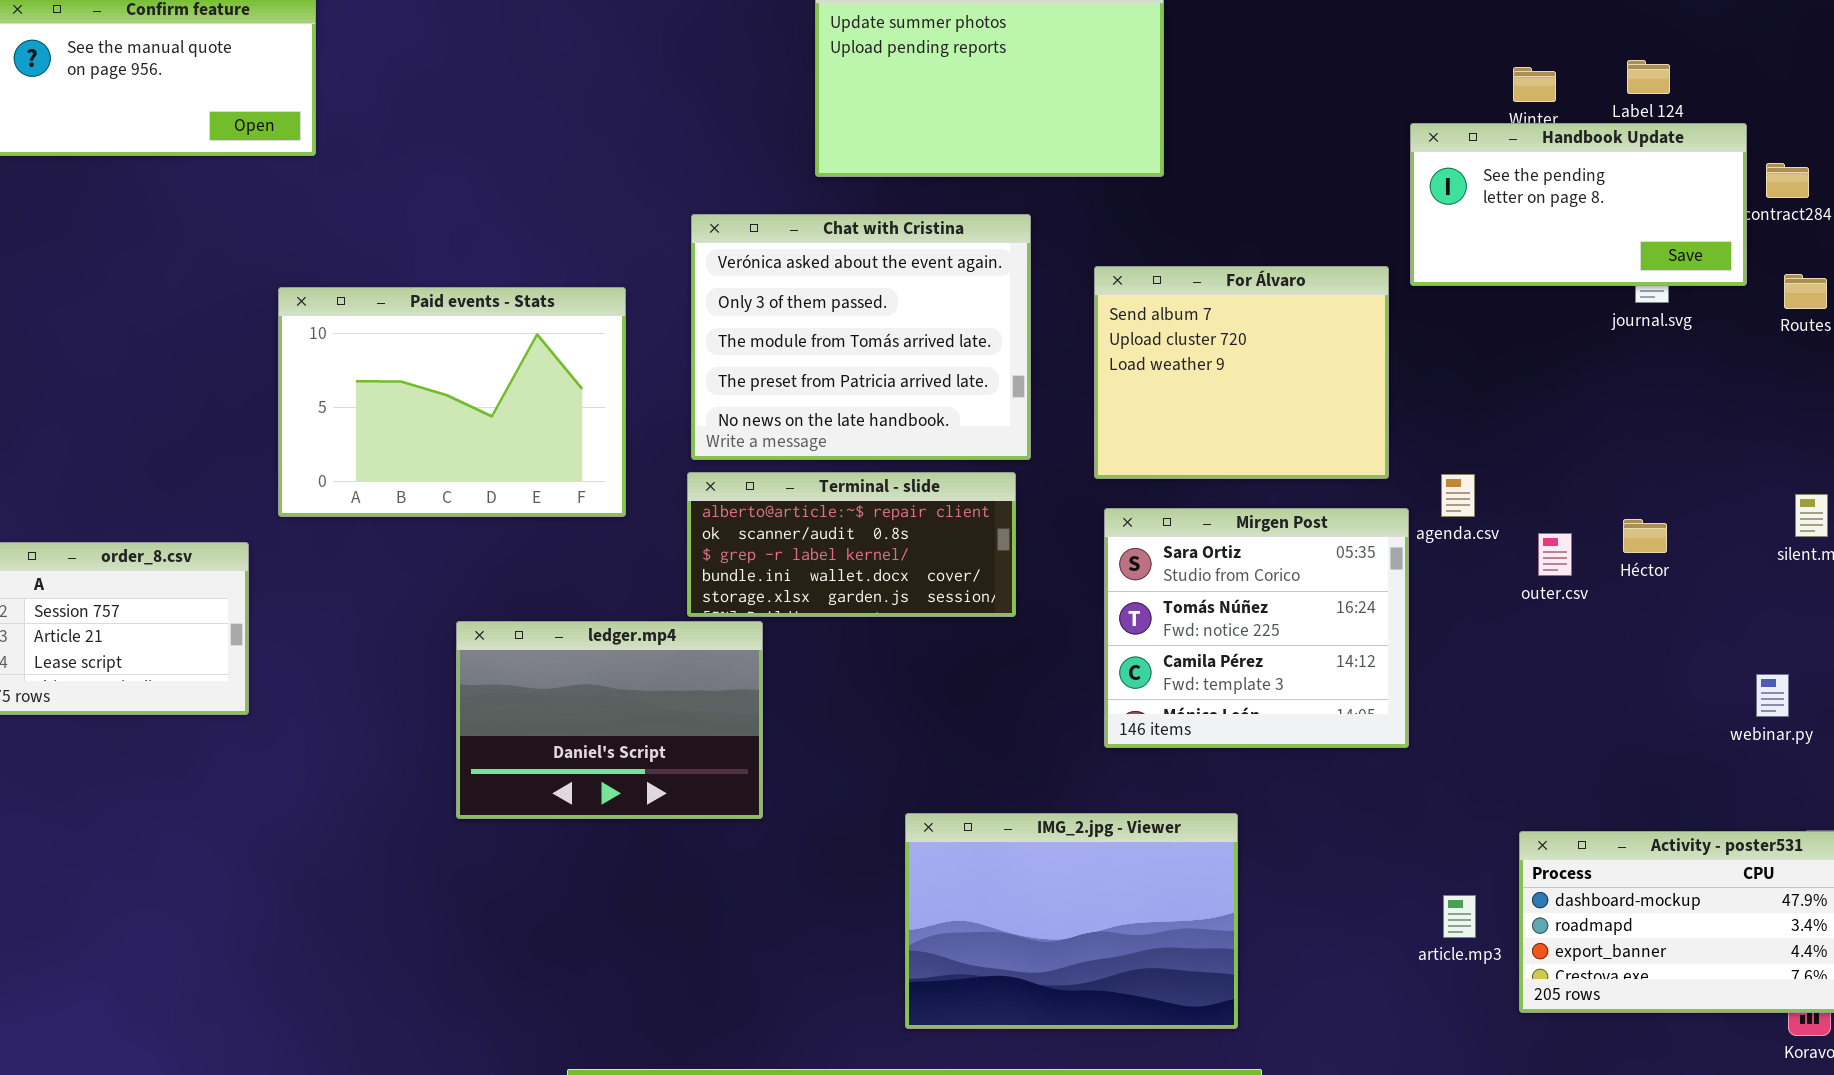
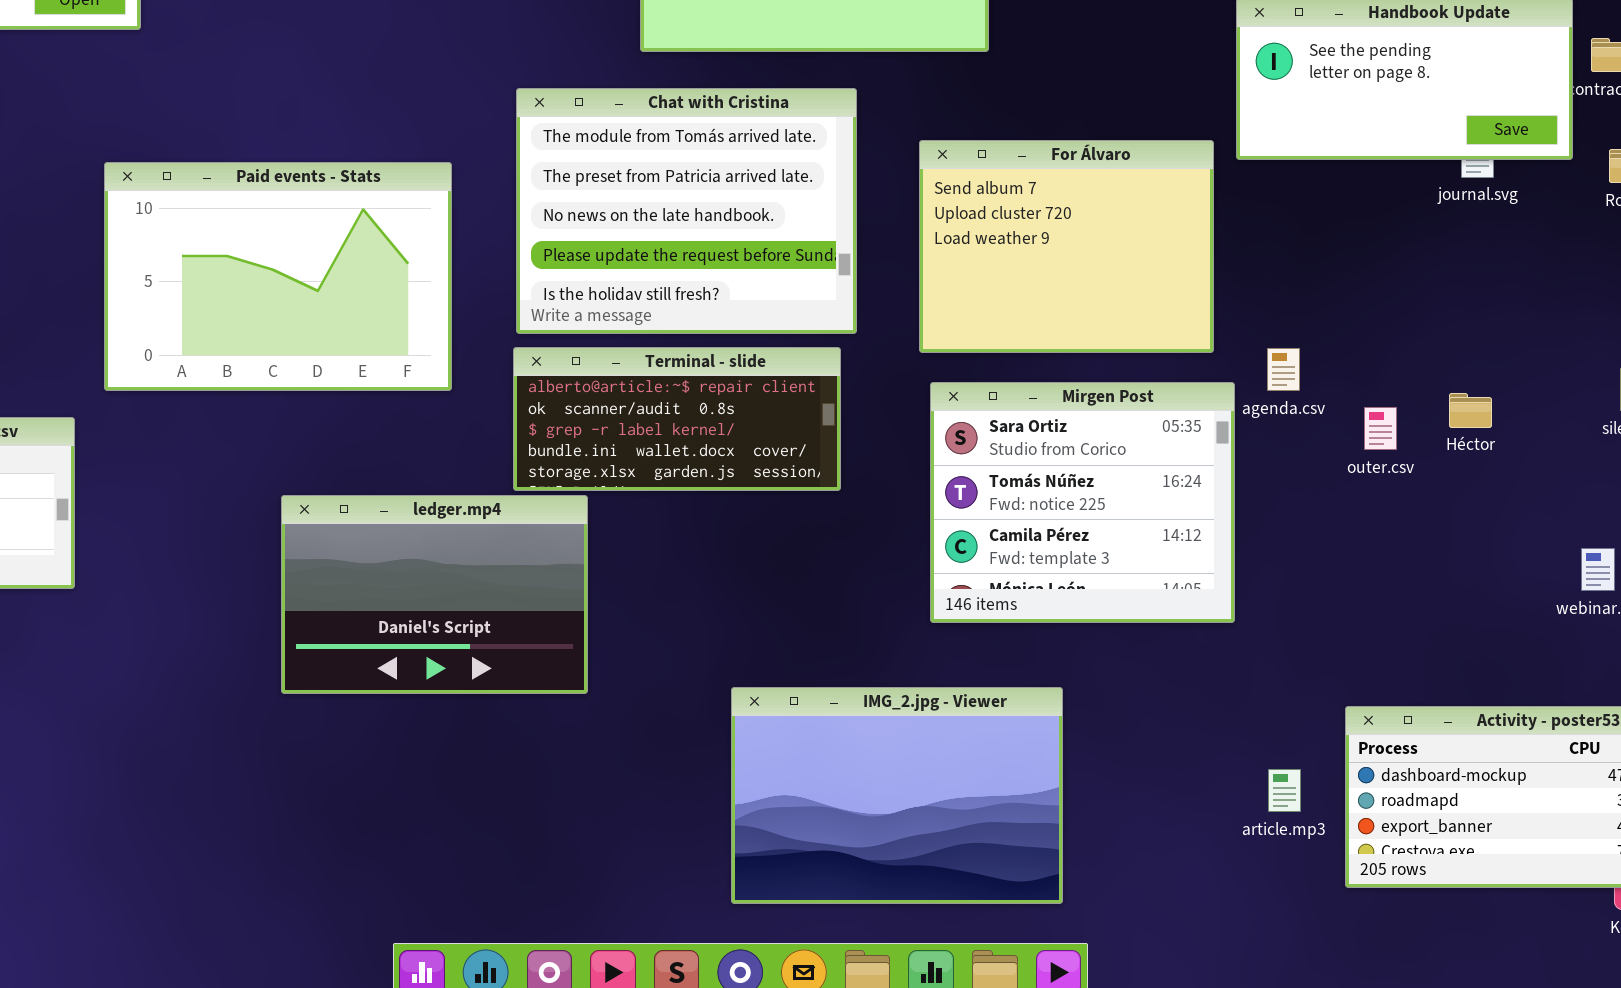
Chat with Cristina: [691,214,1031,460] -> [516,88,857,334], scrolled down 2 rows

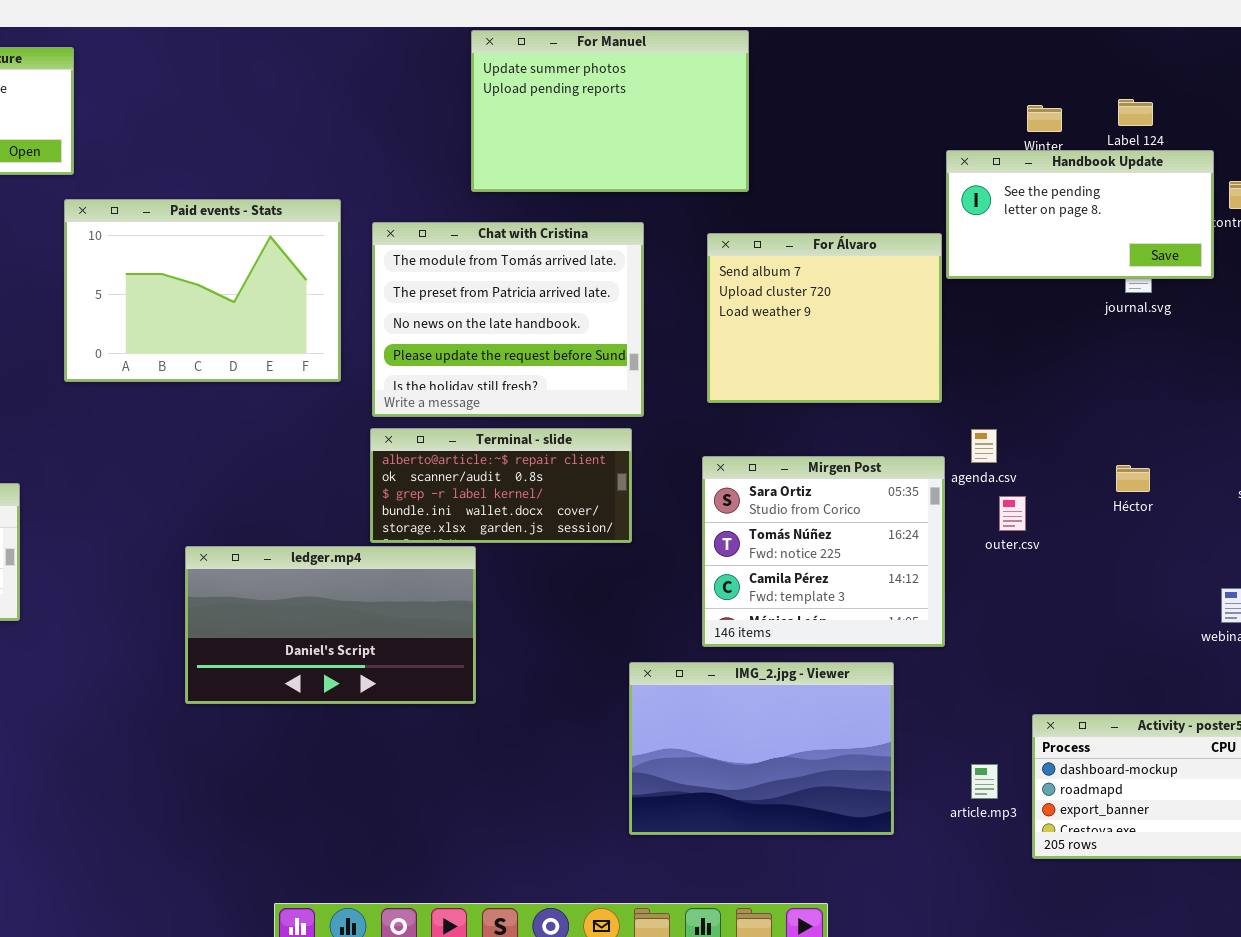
For Álvaro: [919,140,1214,353] -> [707,233,942,403], moved
Paid events - Stats: [104,162,452,391] -> [64,199,341,382], moved
outer.csv: [1364,407,1397,450] -> [999,496,1026,531], moved
ledger.mp4: [281,495,588,694] -> [185,546,476,704], resized
IMG_2.jpg - Viewer: [731,687,1063,904] -> [629,662,894,835], moved

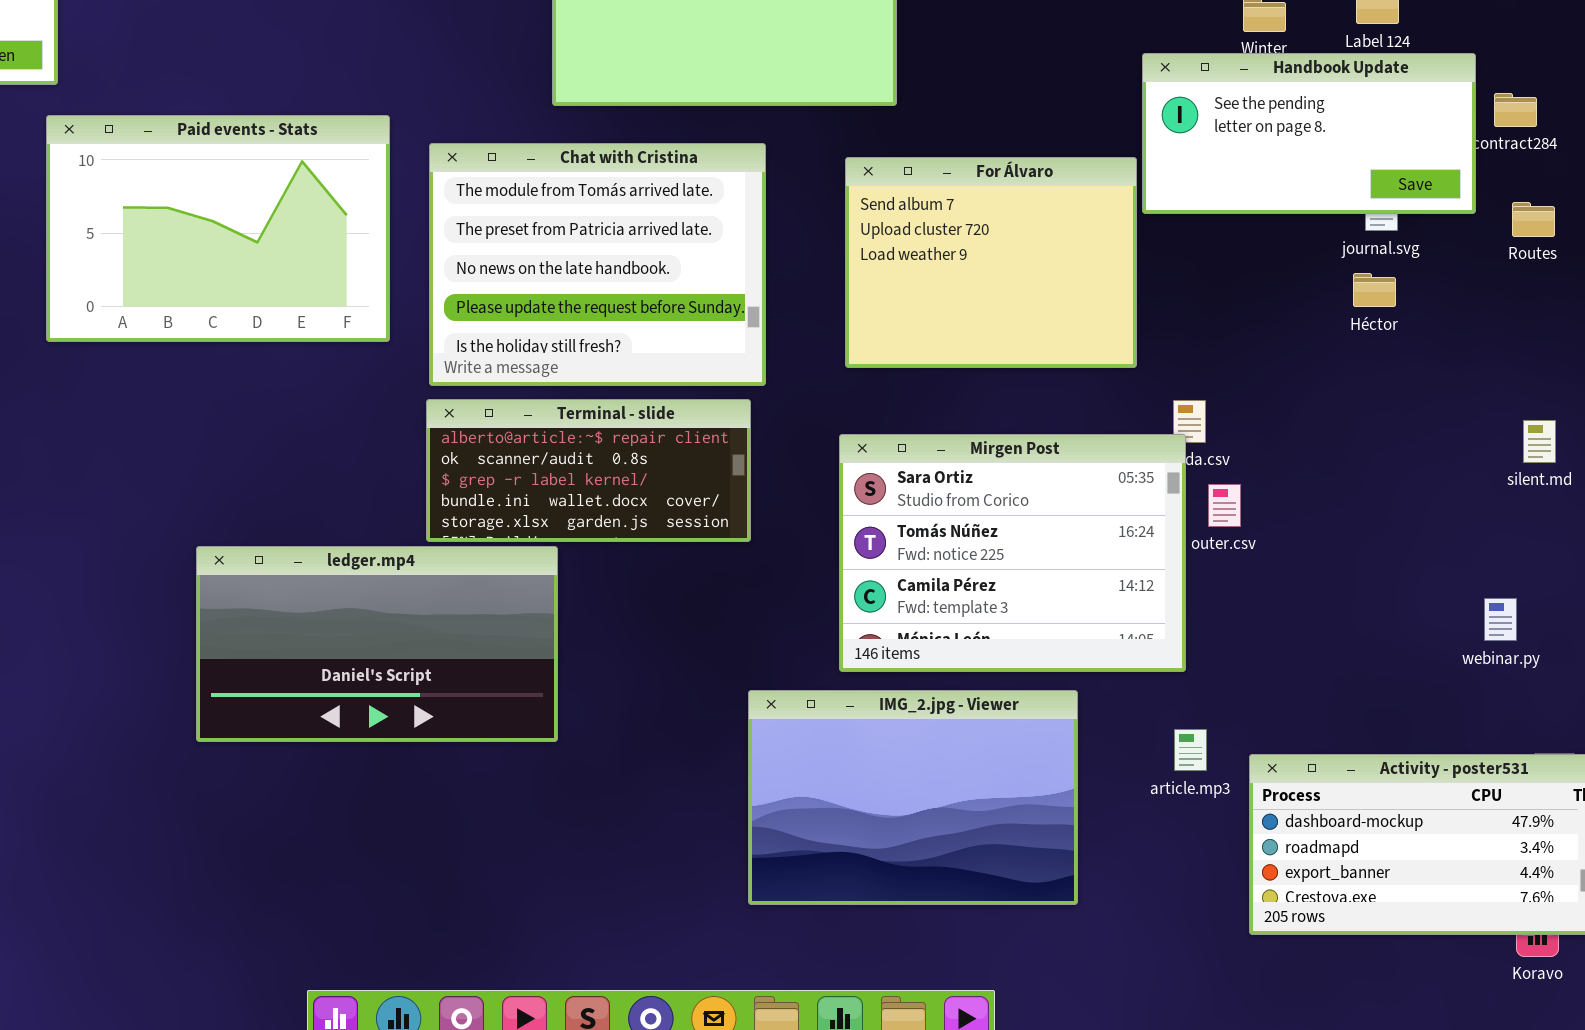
Mirgen Post: [702,456,945,647] -> [839,434,1186,672], resized
Héctor: [1116,465,1150,492] -> [1353,273,1396,307], moved
article.mp3: [971,764,998,799] -> [1174,729,1207,771], moved

